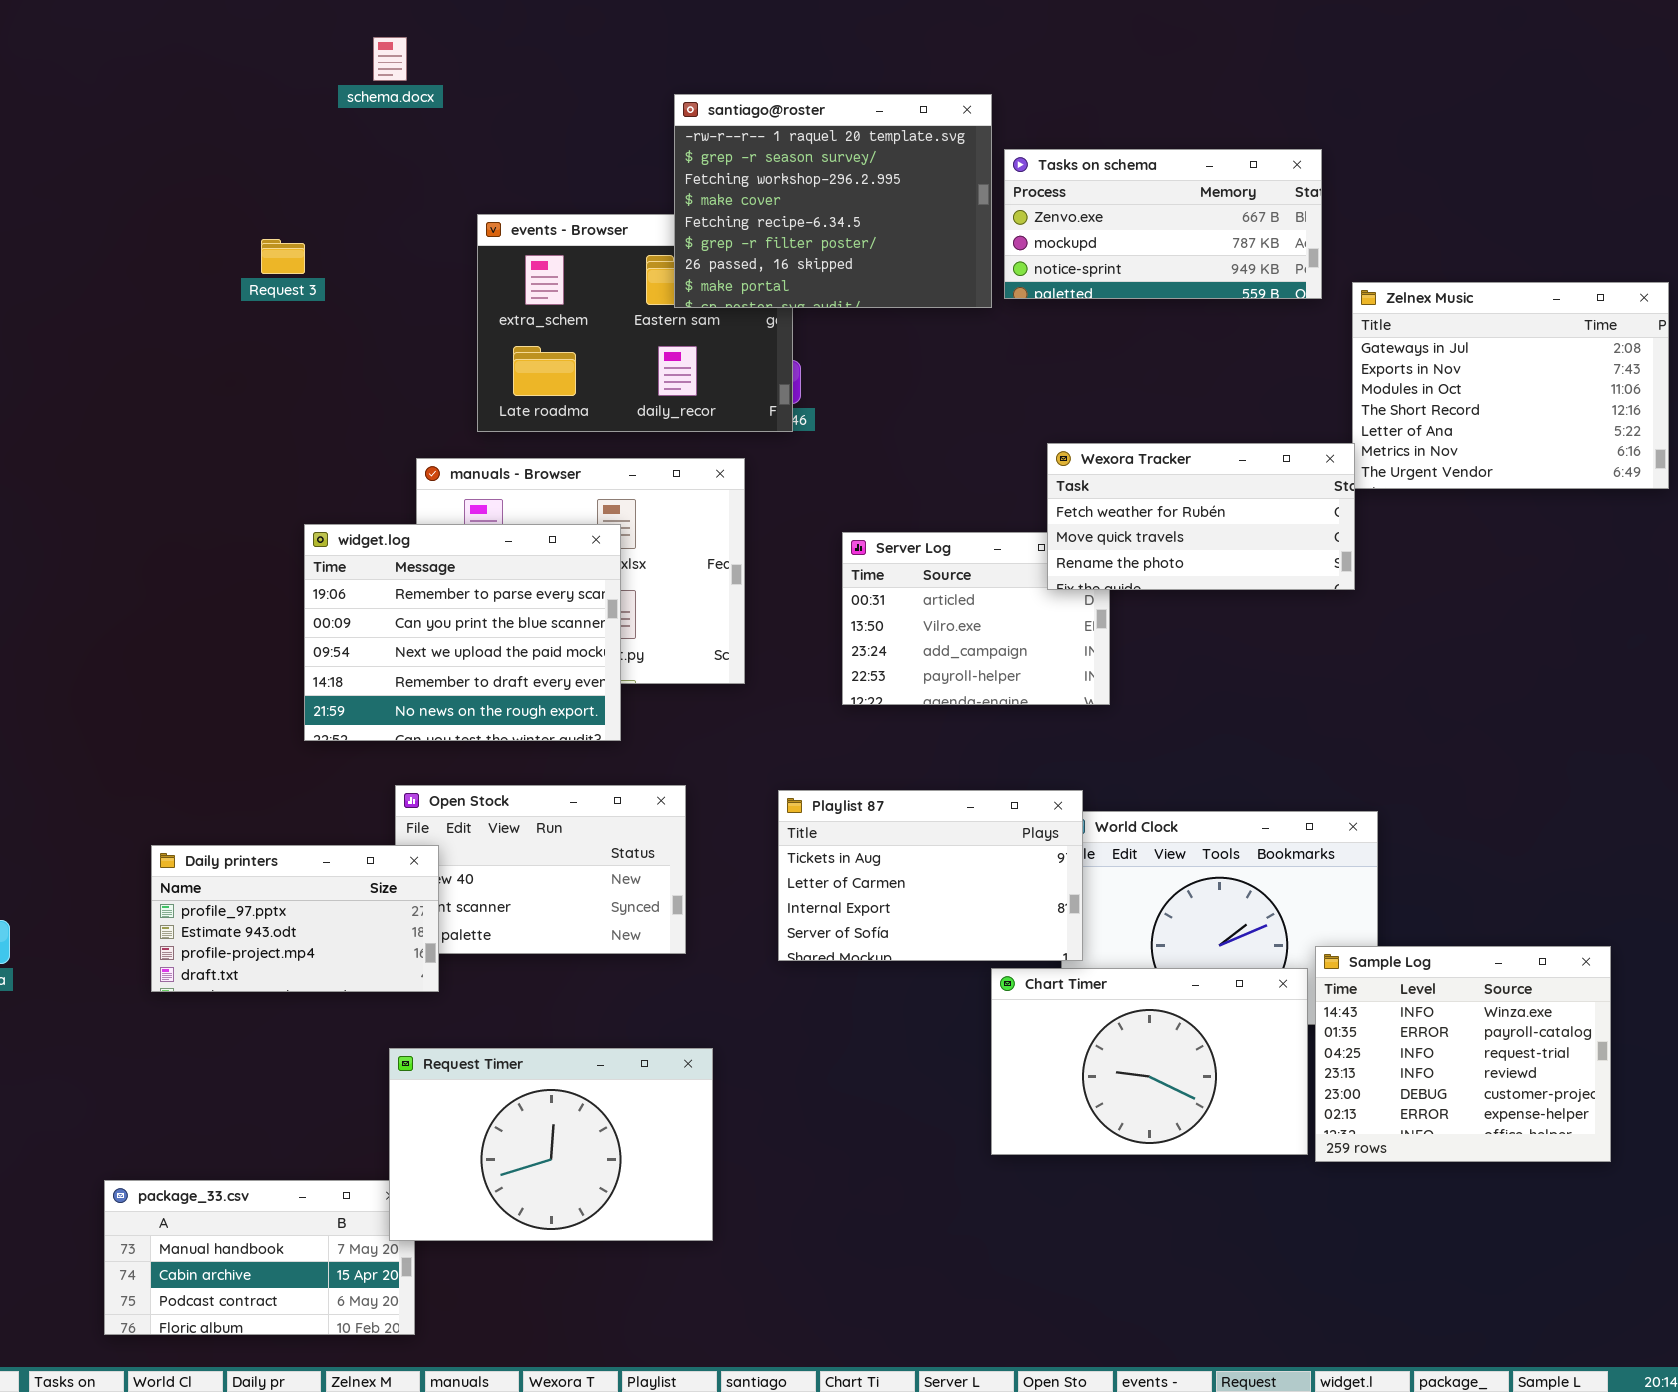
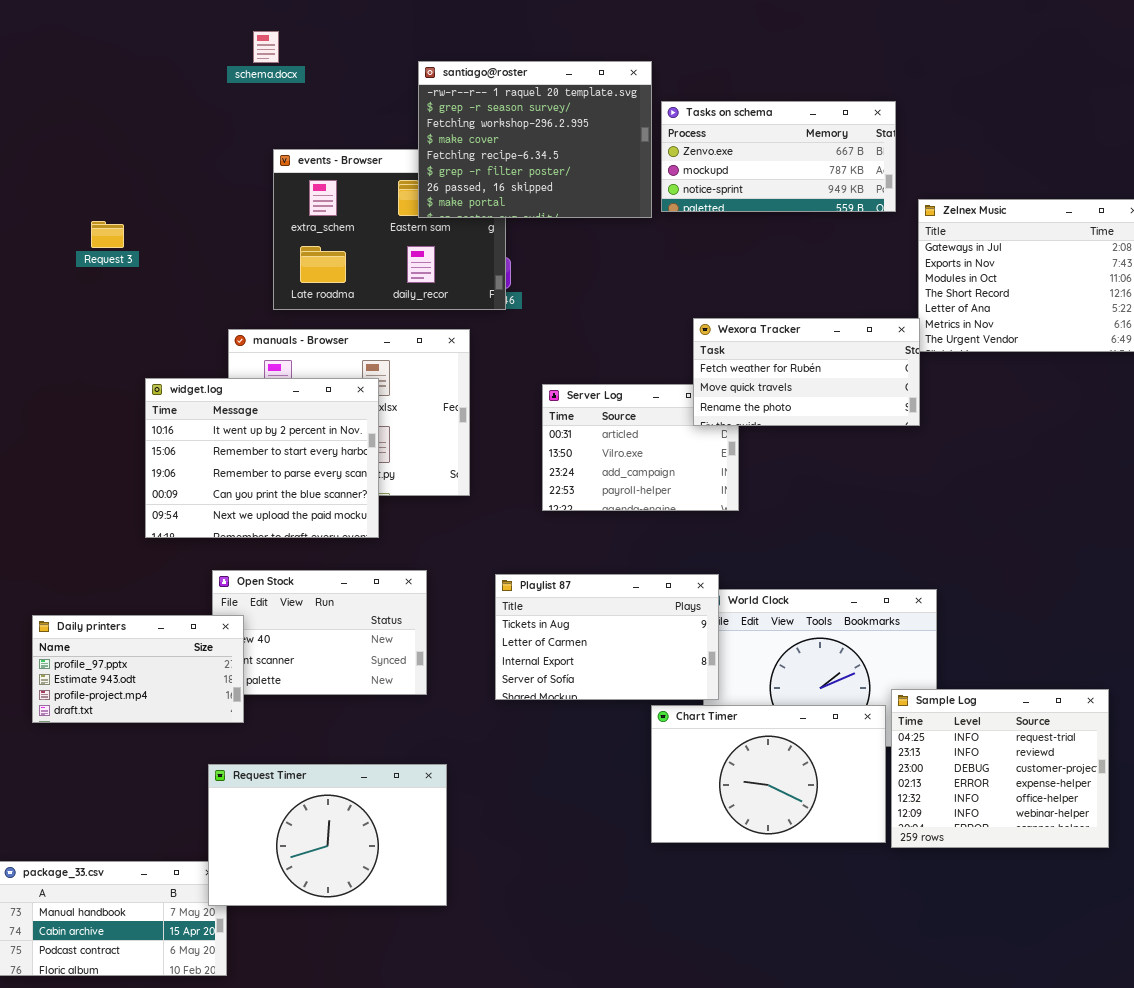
schema.docx: [373,37,407,81] -> [253,31,279,63], moved
Request 3: [261,239,305,274] -> [91,221,124,248], moved
widget.log: [304,524,621,741] -> [145,378,379,538], scrolled up 2 rows
Sample Log: [1315,946,1611,1162] -> [891,689,1109,848], scrolled down 2 rows

